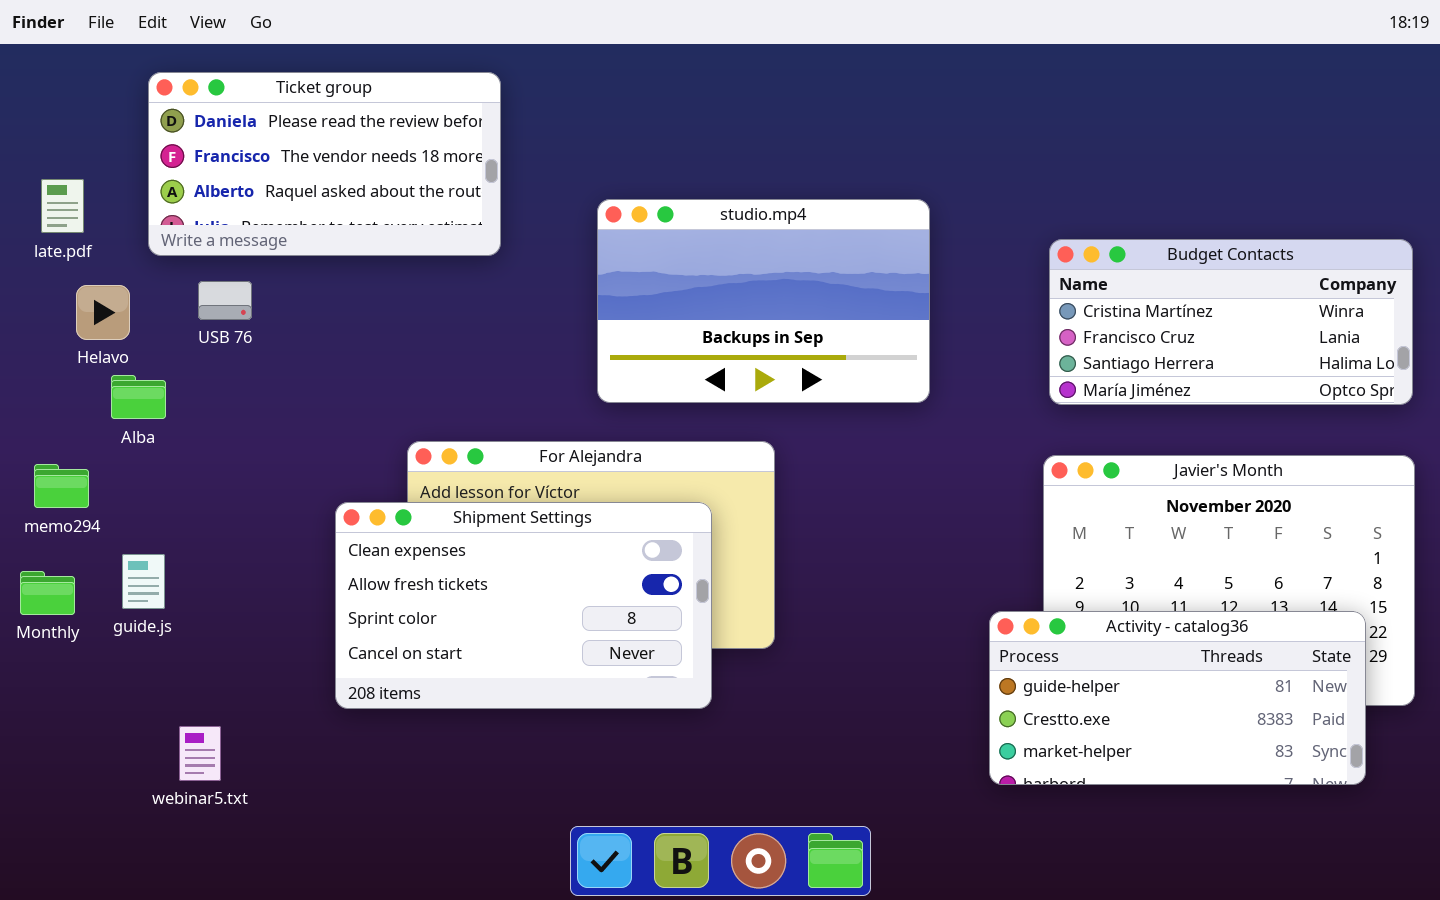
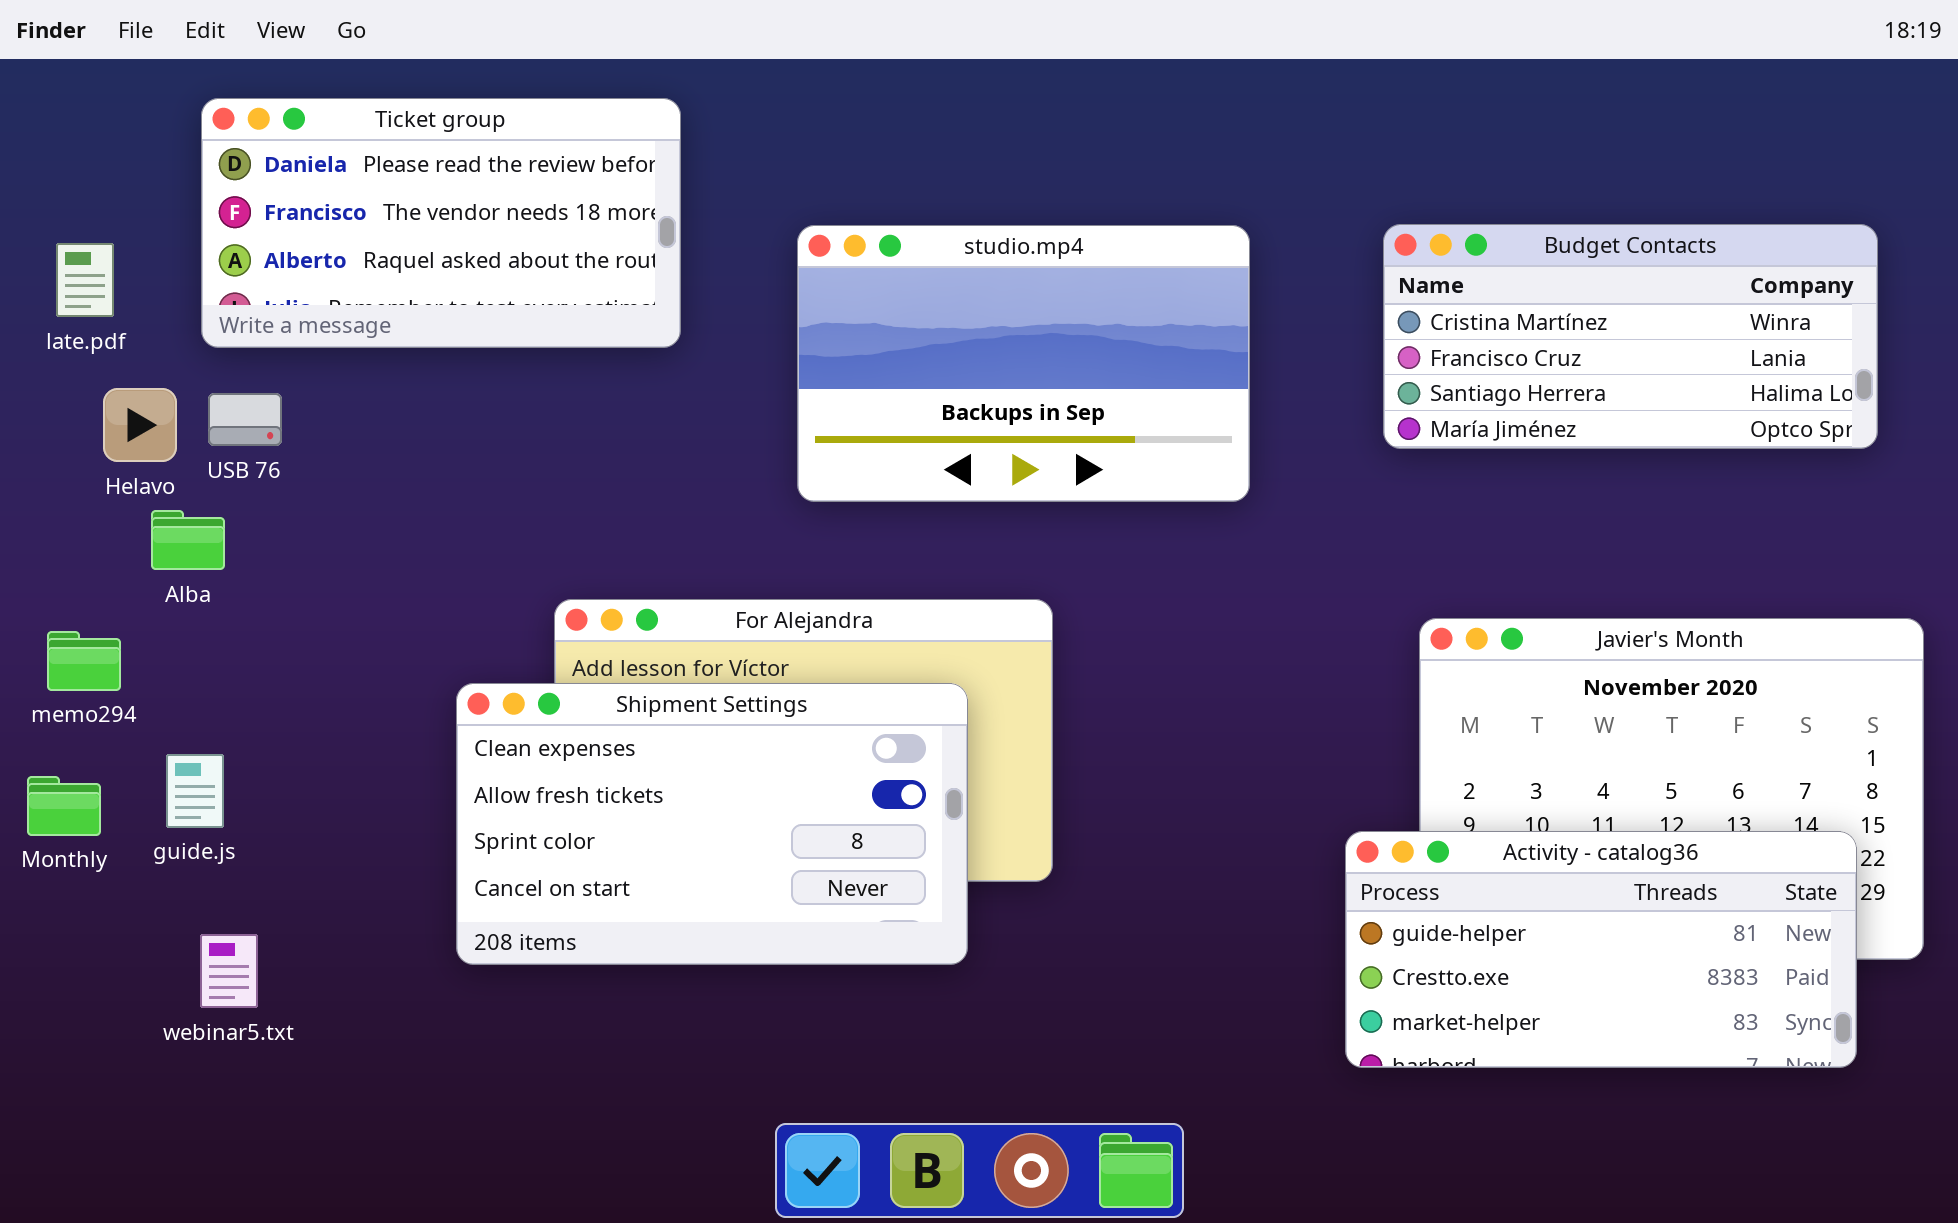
studio.mp4: [597,199,930,403] -> [797,225,1250,502], moved
Budget Contacts: [1049,239,1413,405] -> [1383,224,1878,449], moved
USB 76: [198,281,252,320] -> [208,393,282,446], moved
webinar5.txt: [179,726,221,781] -> [200,934,258,1008], moved

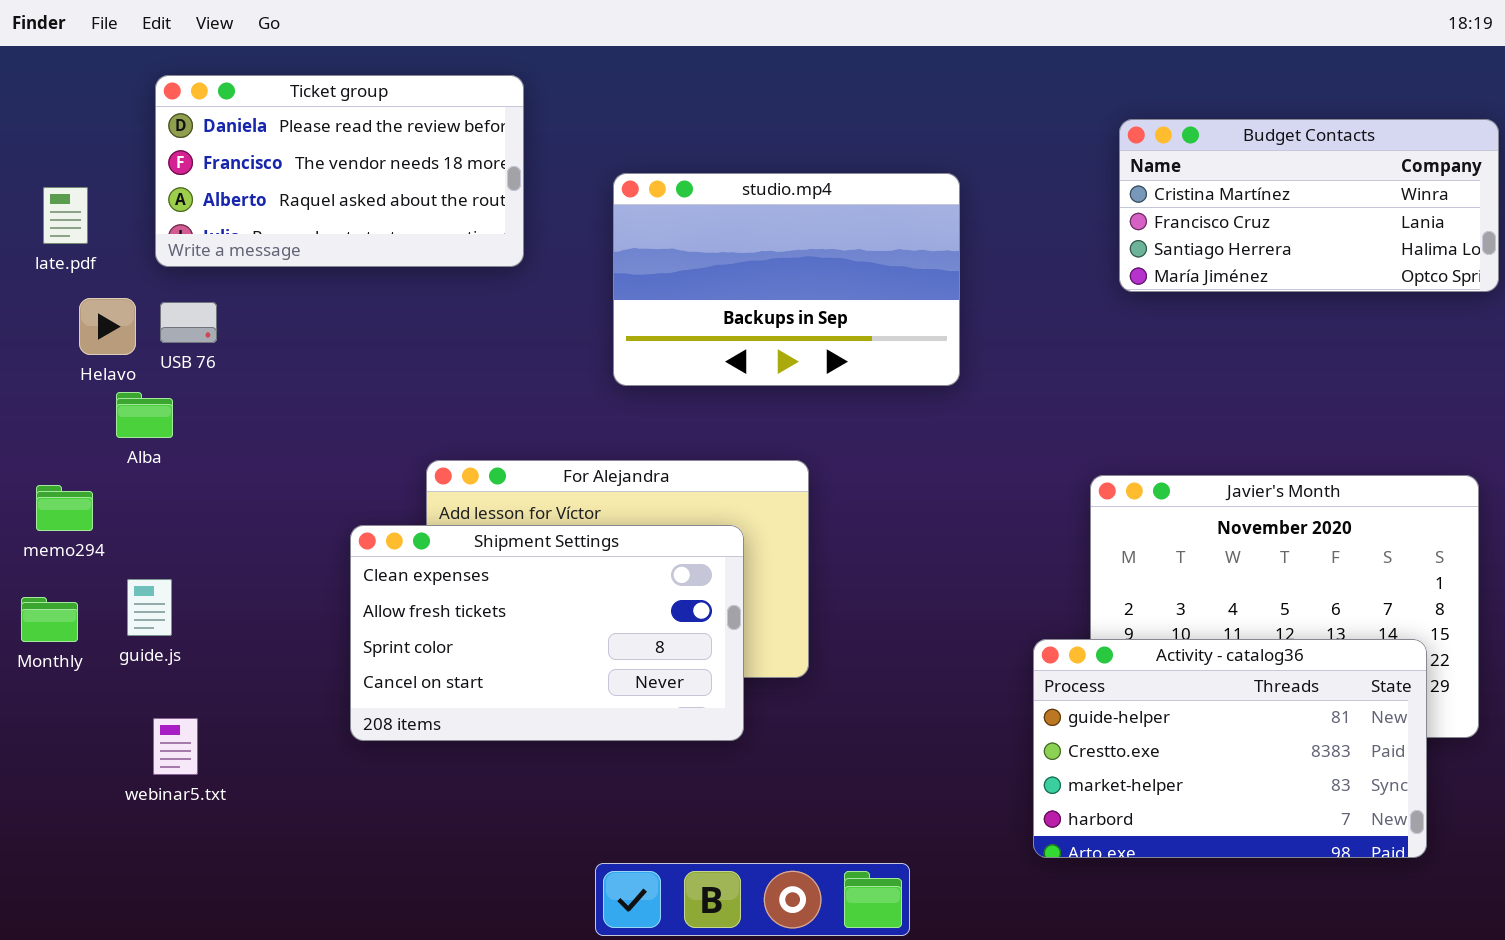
Budget Contacts: [1383,224,1878,449] -> [1119,119,1499,292], moved
Activity - catalog36: [1345,831,1857,1068] -> [1033,639,1427,858], resized

